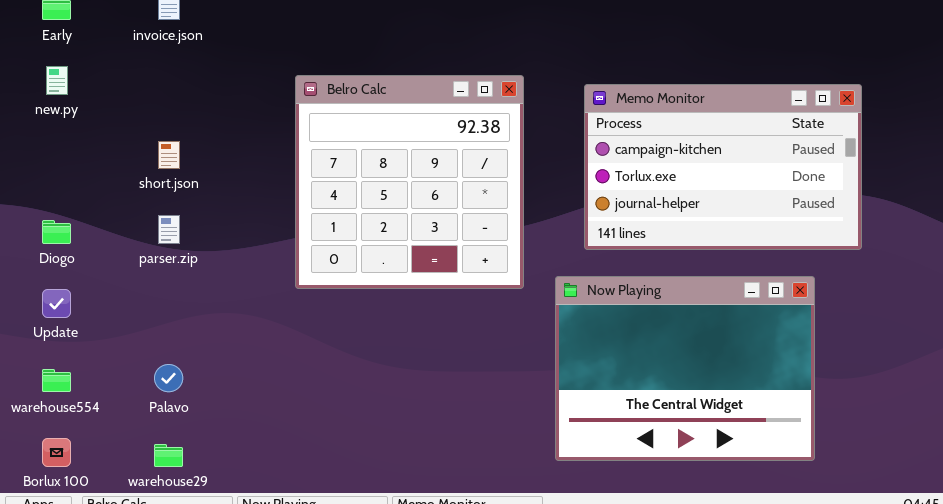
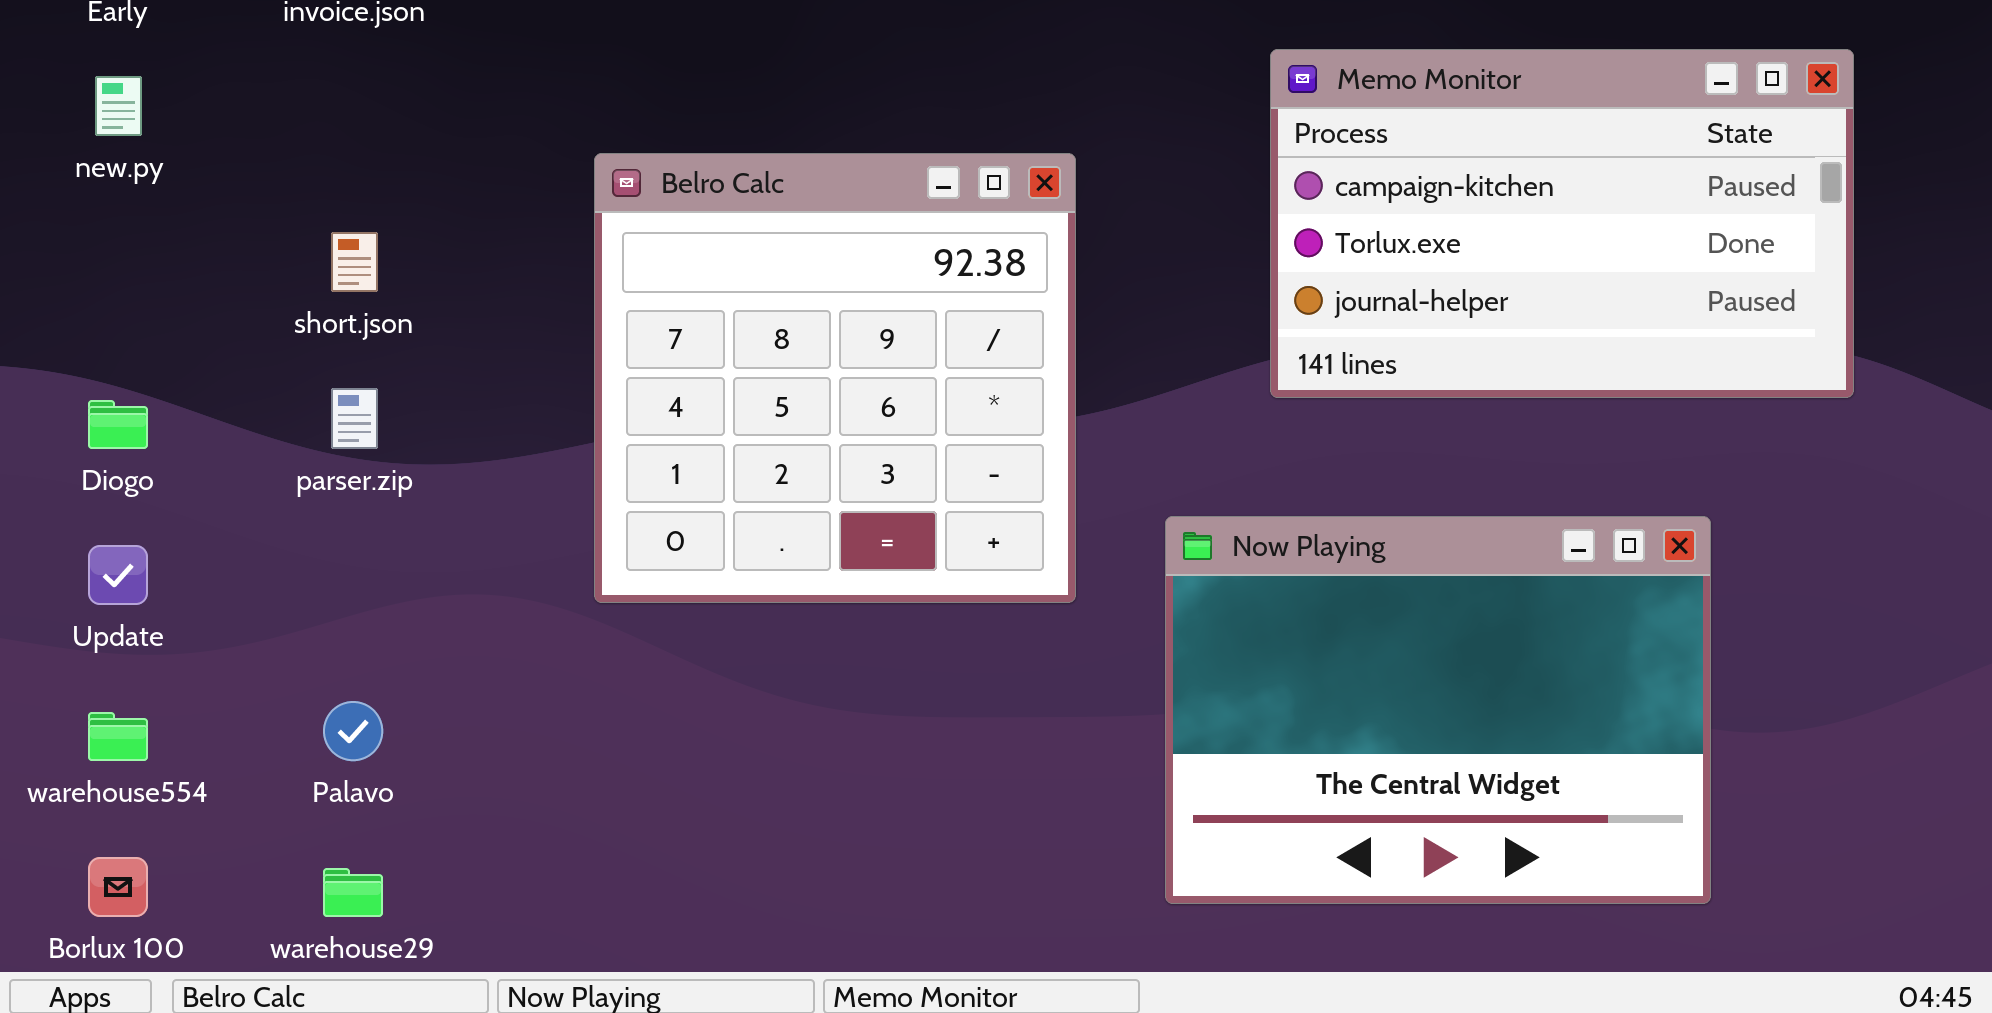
Belro Calc: [295,75,524,289] -> [594,153,1076,603], moved
Memo Monitor: [584,84,862,250] -> [1270,49,1854,398], moved

